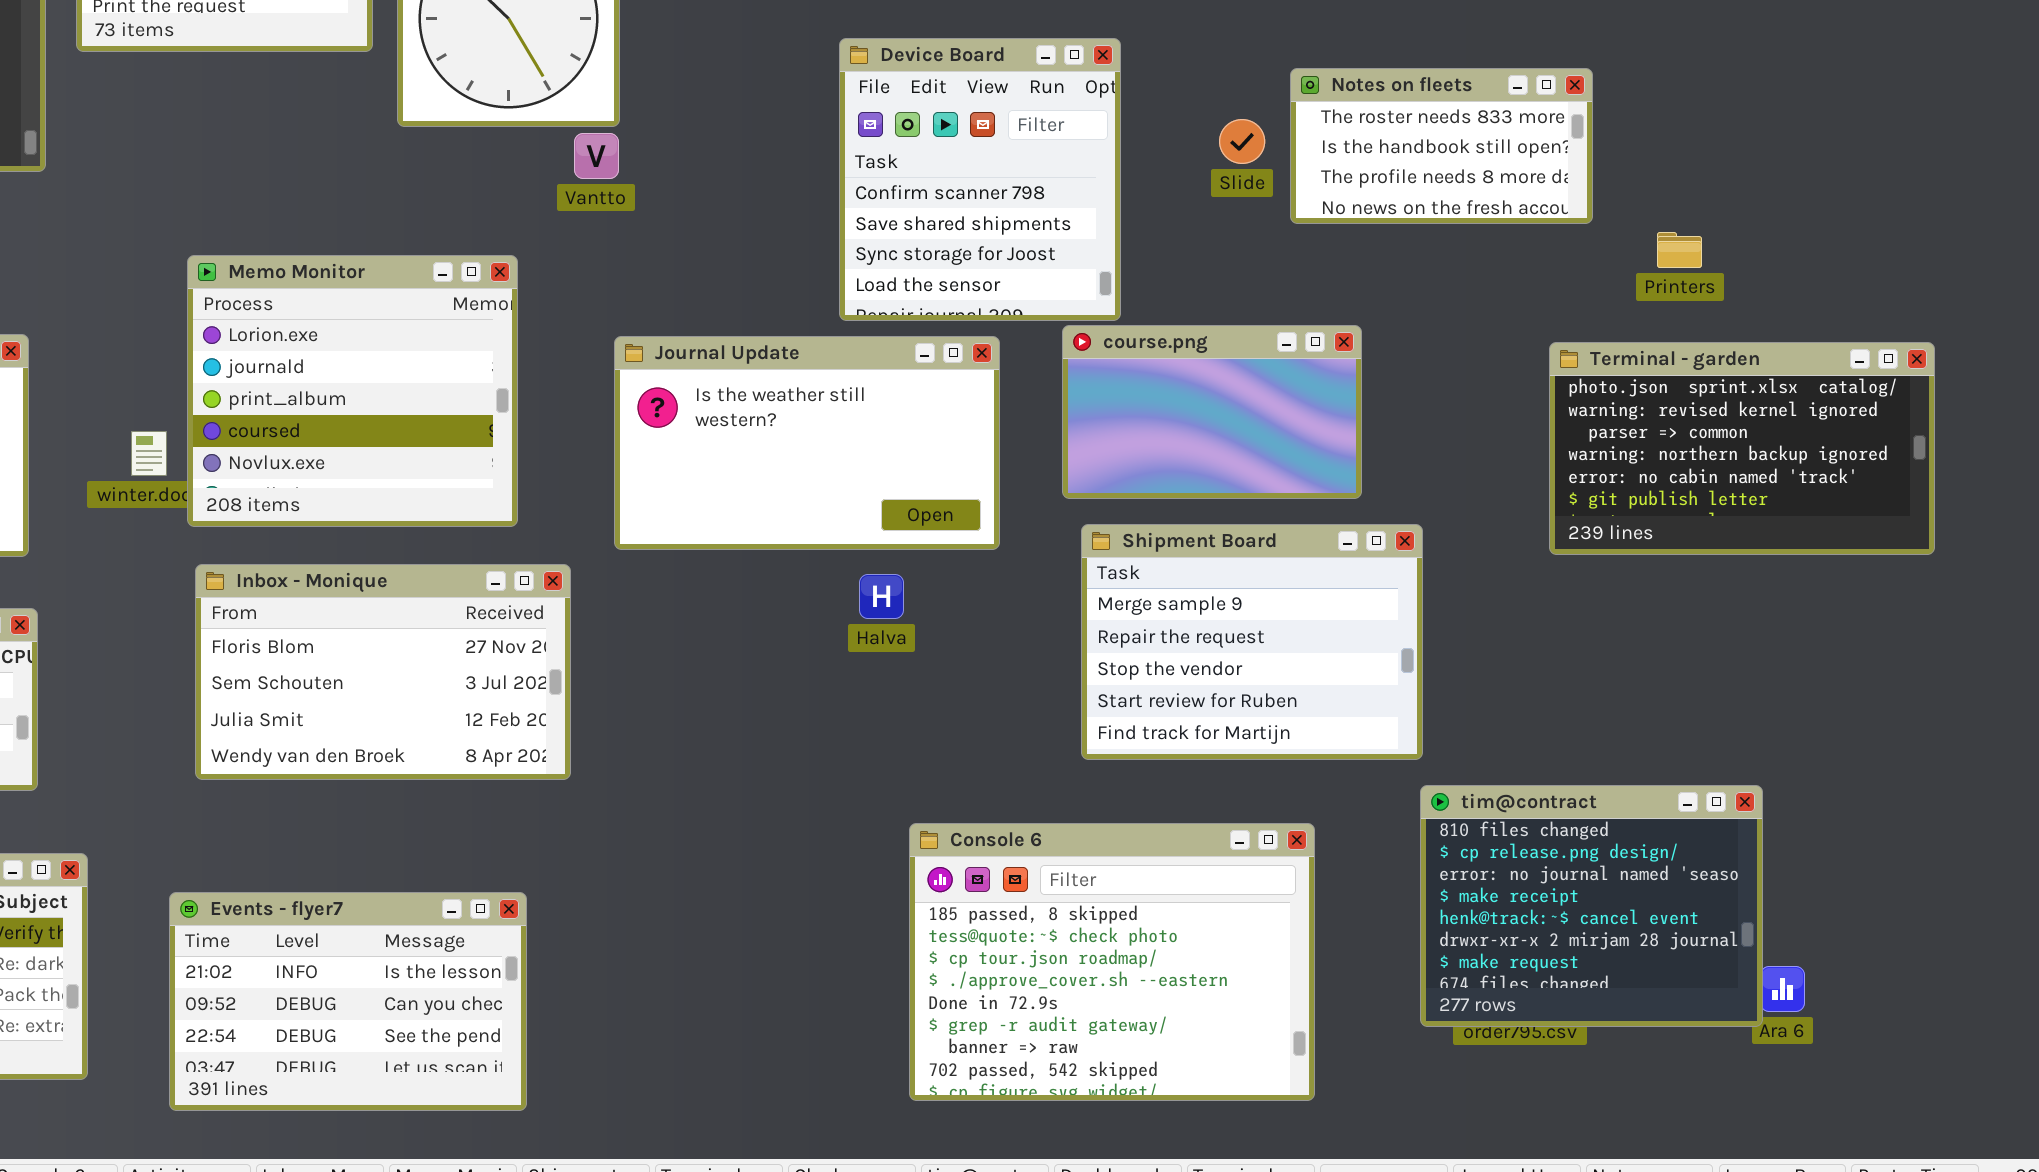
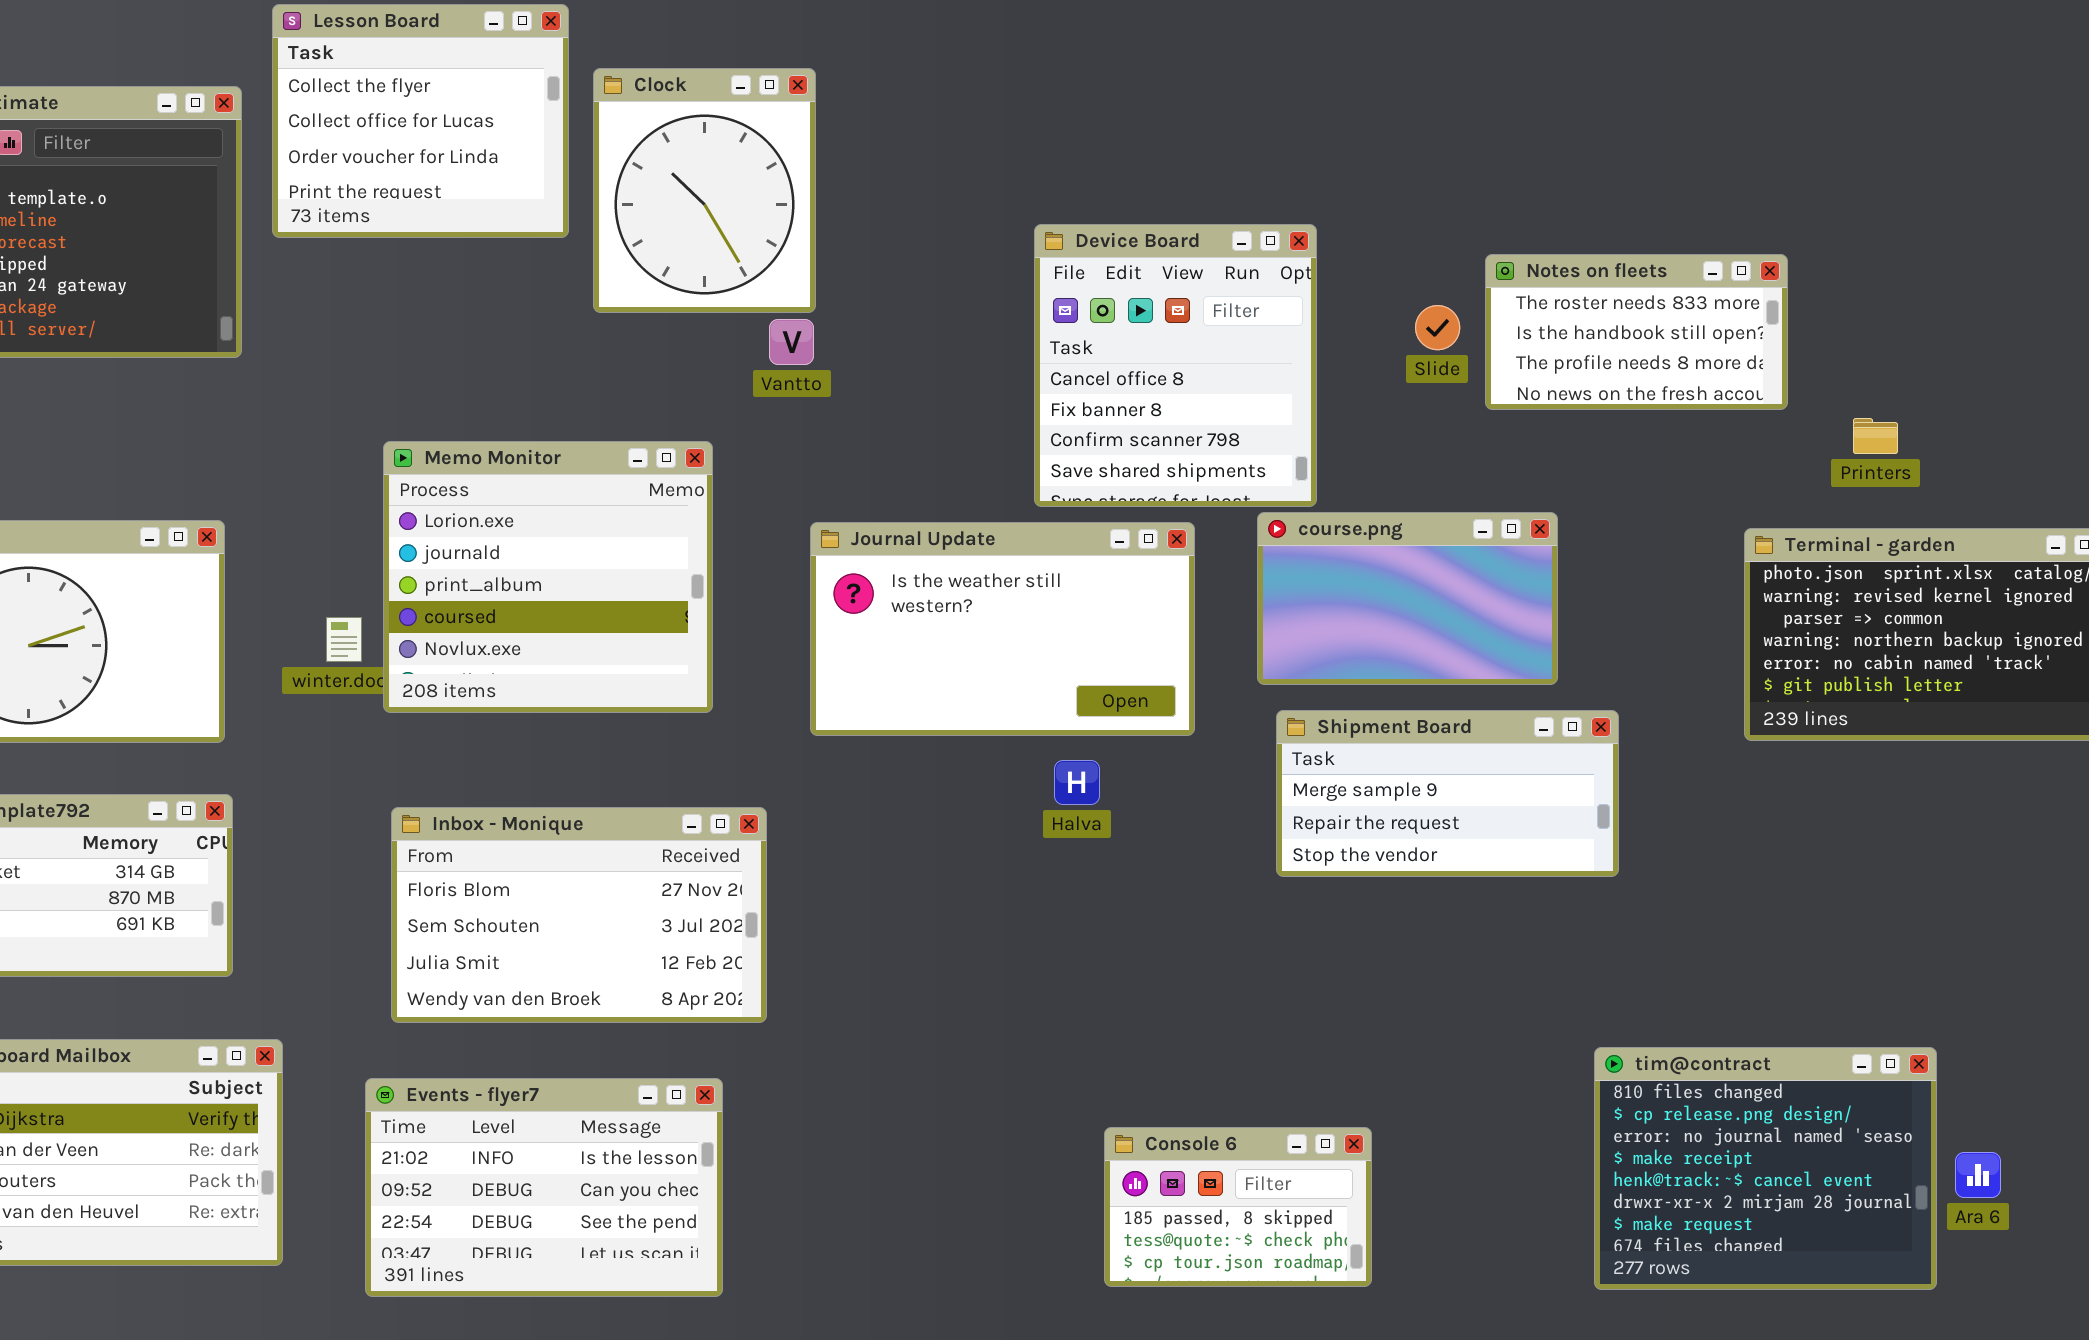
Device Board: [839,38,1121,321] -> [1034,224,1317,507], scrolled up 2 rows
Shipment Board: [1081,524,1423,760] -> [1276,710,1619,877], resized
Inbox - Monique: [195,564,571,780] -> [391,807,767,1023], moved
tim@contract: [1420,785,1763,1027] -> [1594,1047,1937,1290], moved
Console 6: [909,823,1315,1101] -> [1104,1127,1372,1287], resized

